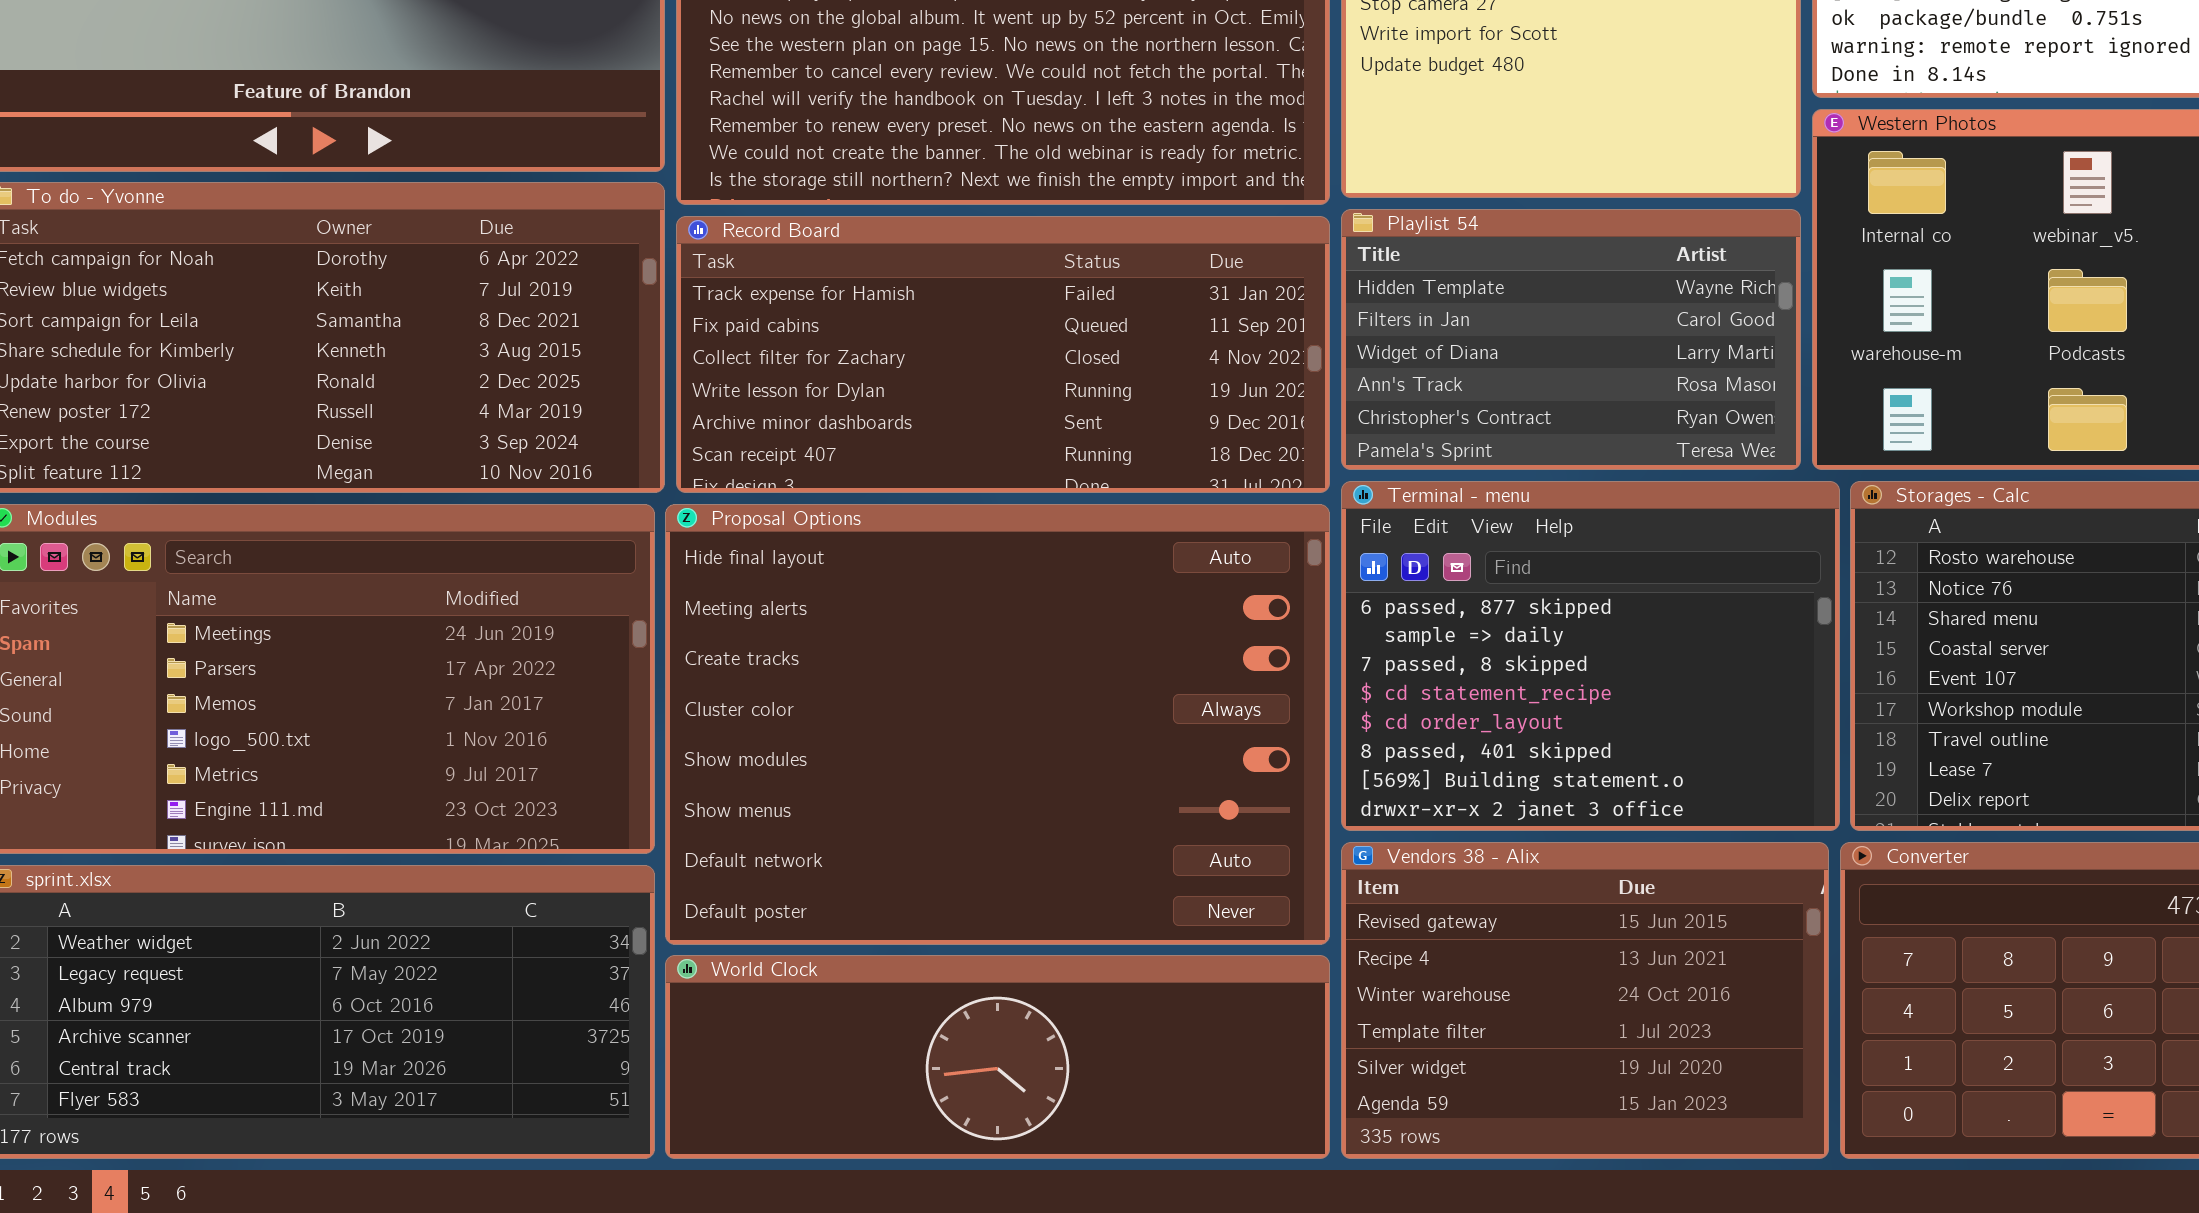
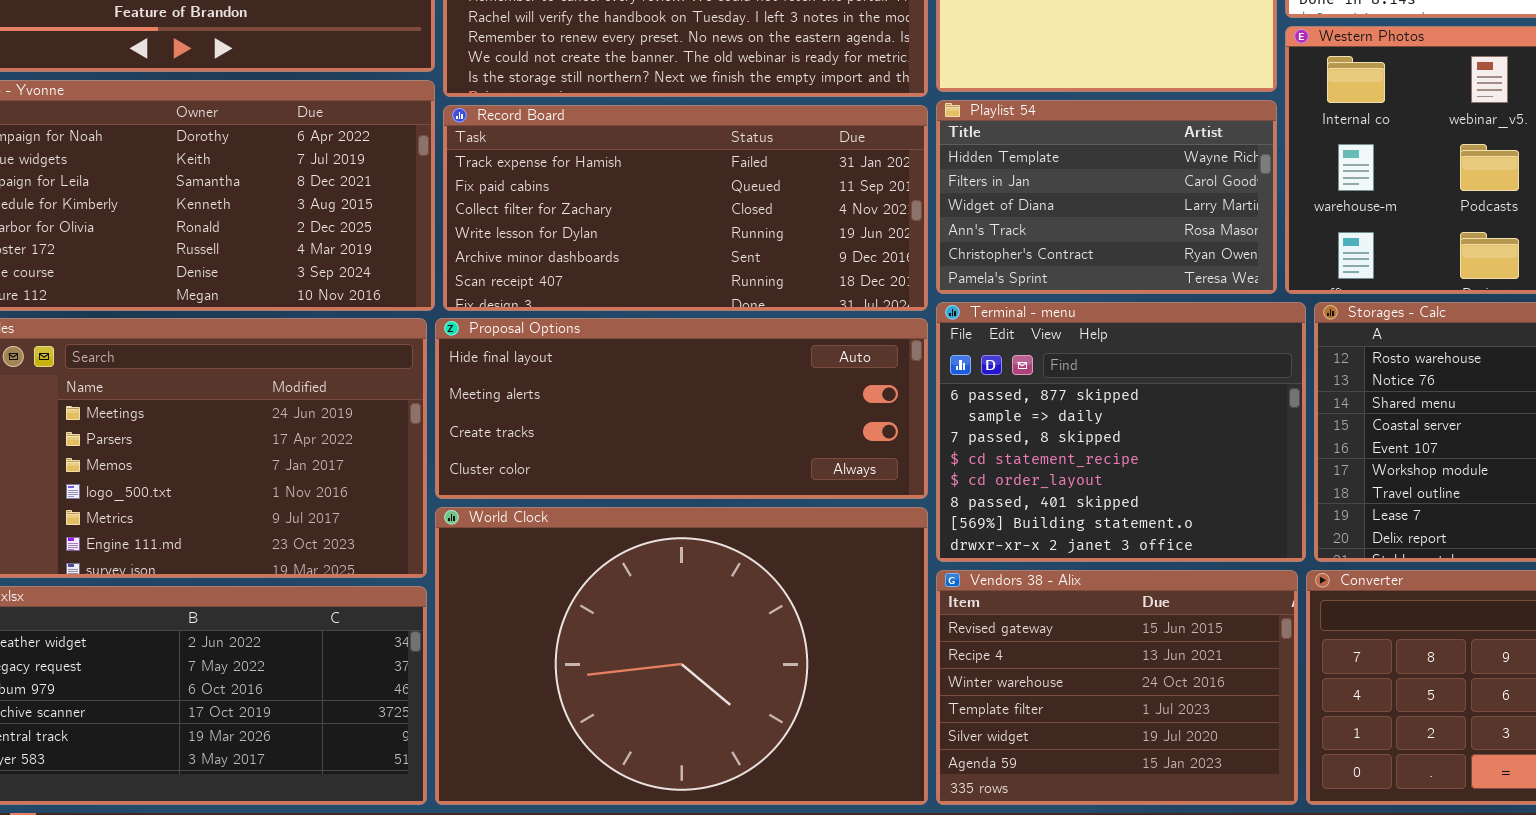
Proposal Options: [665,504,1330,945] -> [435,318,928,499], resized
World Clock: [665,955,1330,1159] -> [435,507,928,805], resized

